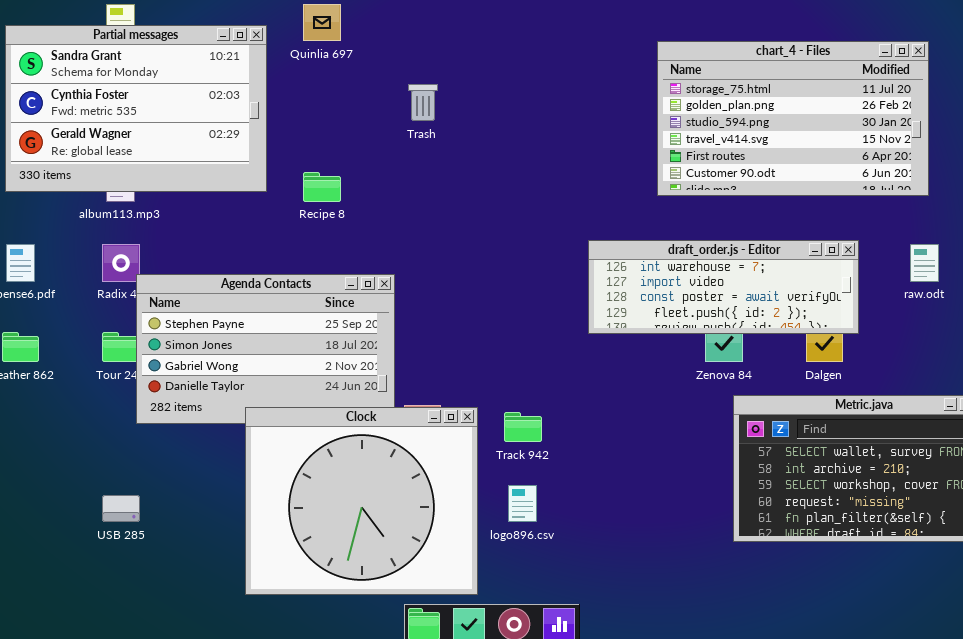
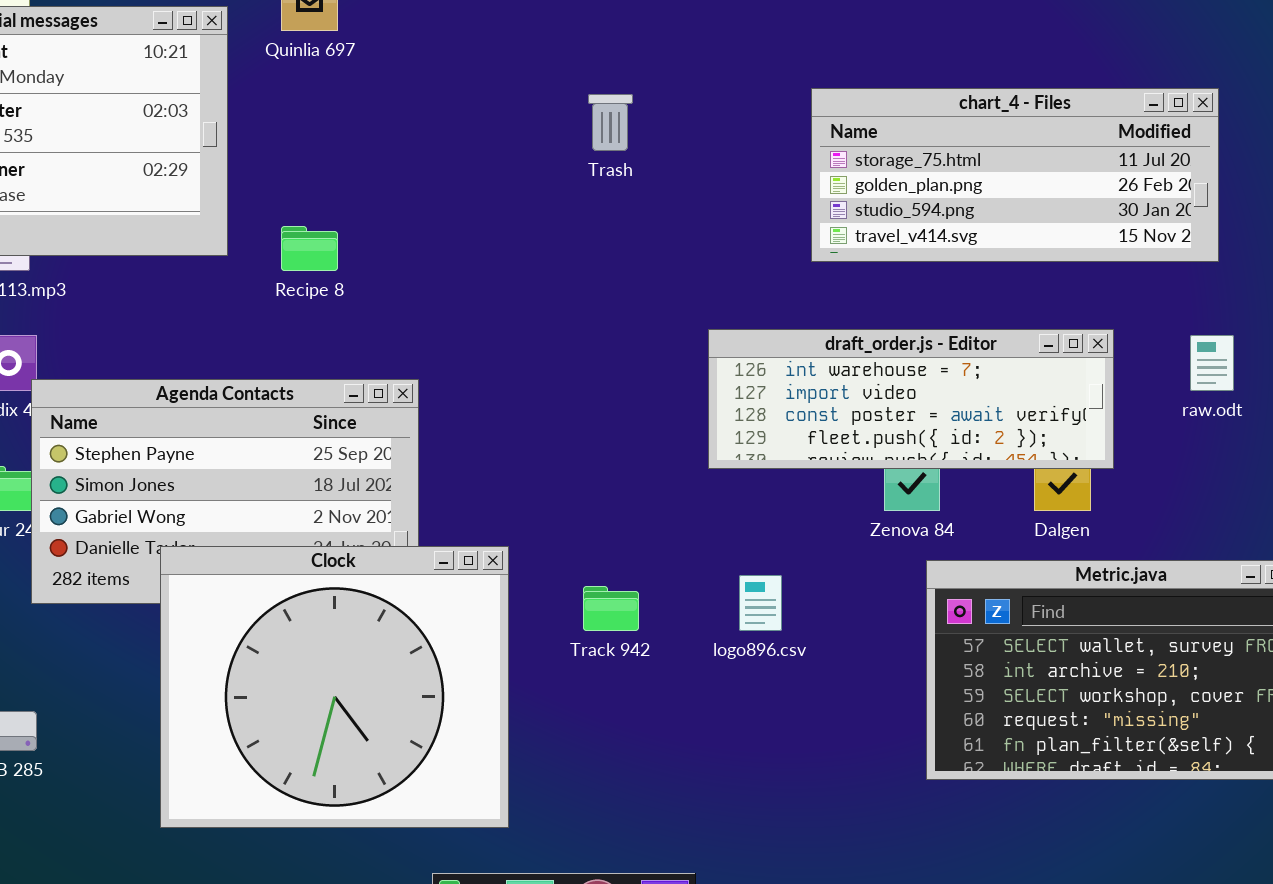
chart_4 - Files: [657,41,929,196] -> [811,88,1219,262], resized
Trash: [408,84,438,121] -> [588,94,633,151], moved
Clock: [245,407,478,595] -> [160,546,509,828], moved
logo896.csv: [508,485,537,522] -> [739,575,782,631], moved

